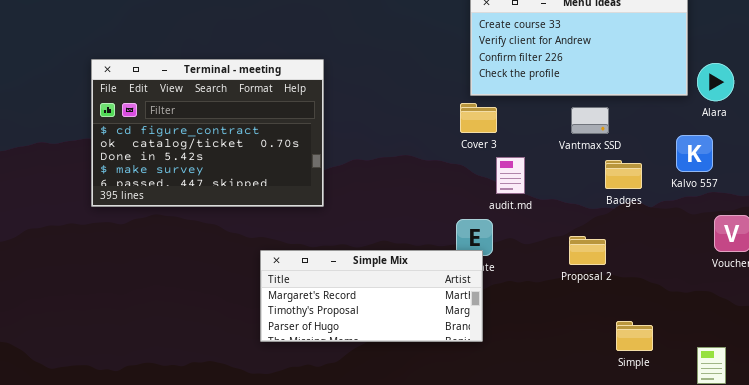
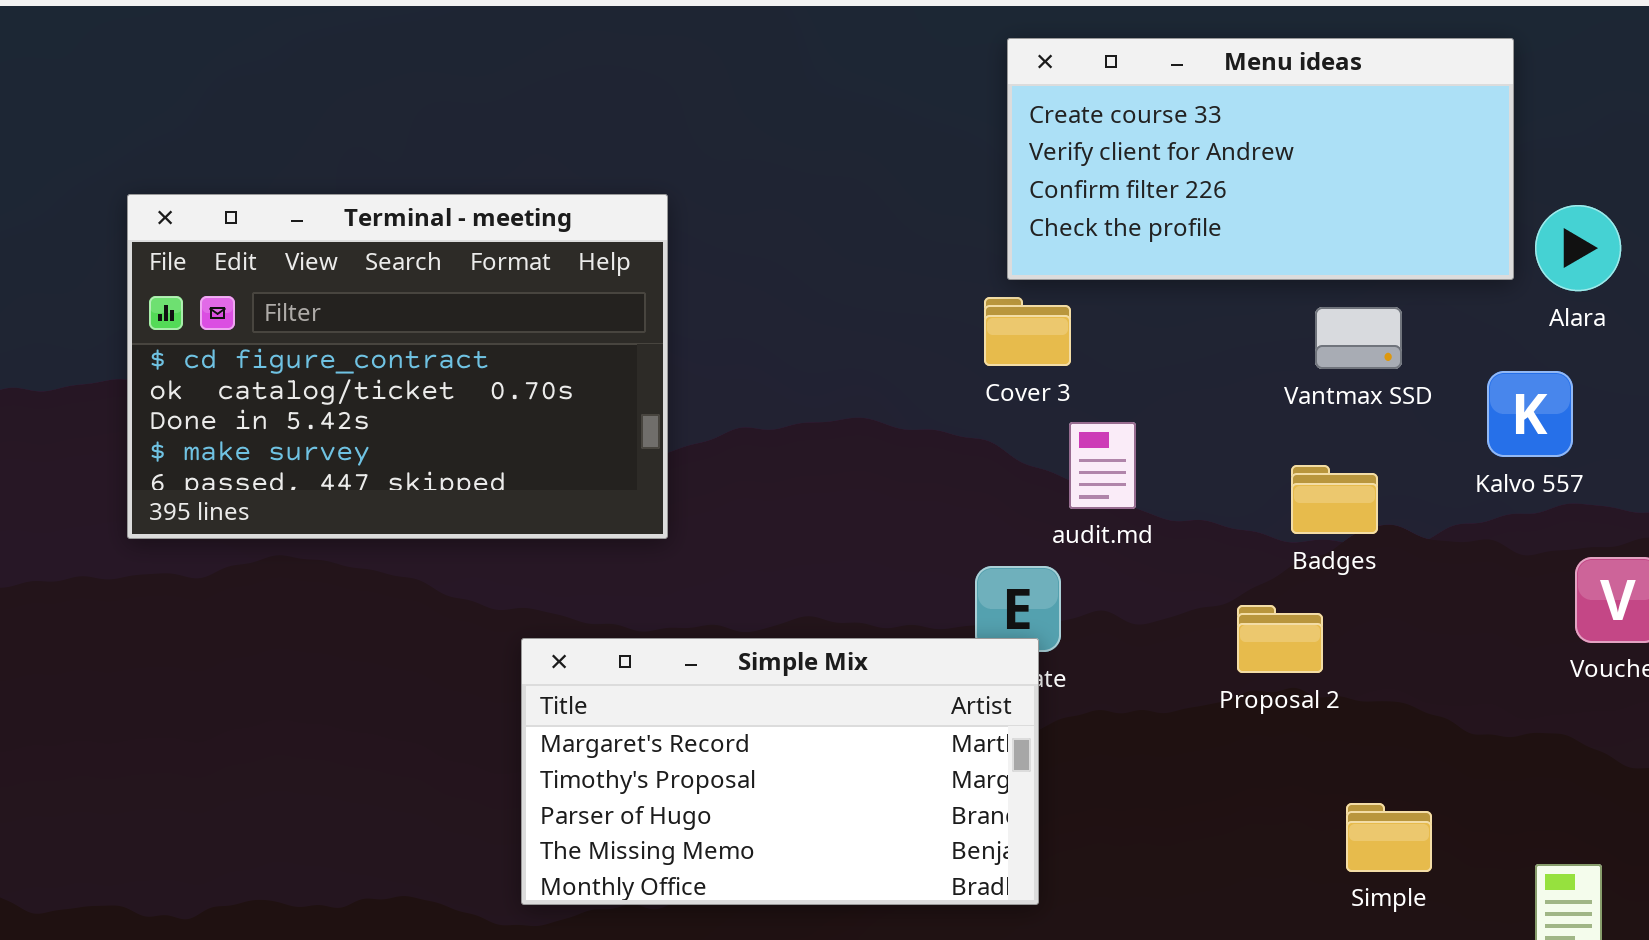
Vantmax SSD: [571,107,609,134] -> [1315,307,1402,369], moved
Badges: [605,160,642,189] -> [1291,465,1378,534], moved
Simple Mix: [260,250,483,342] -> [521,638,1039,905], resized

